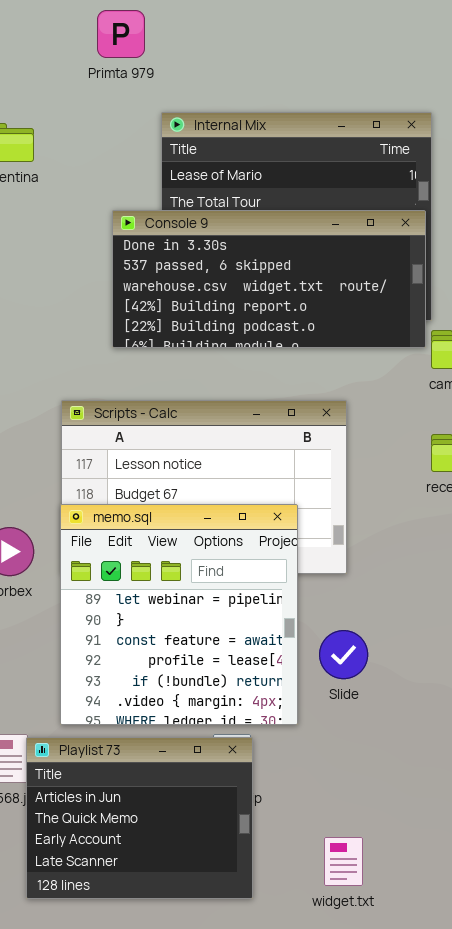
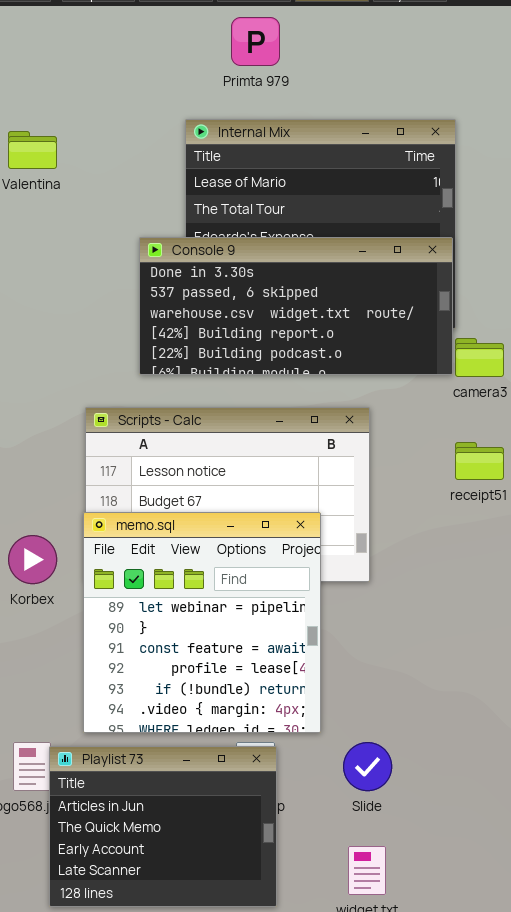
Primta 979: [97,10,145,58] -> [231,17,280,66], moved
Console 9: [112,210,426,348] -> [139,237,453,375], moved
Slide: [319,630,368,679] -> [343,742,392,791], moved

